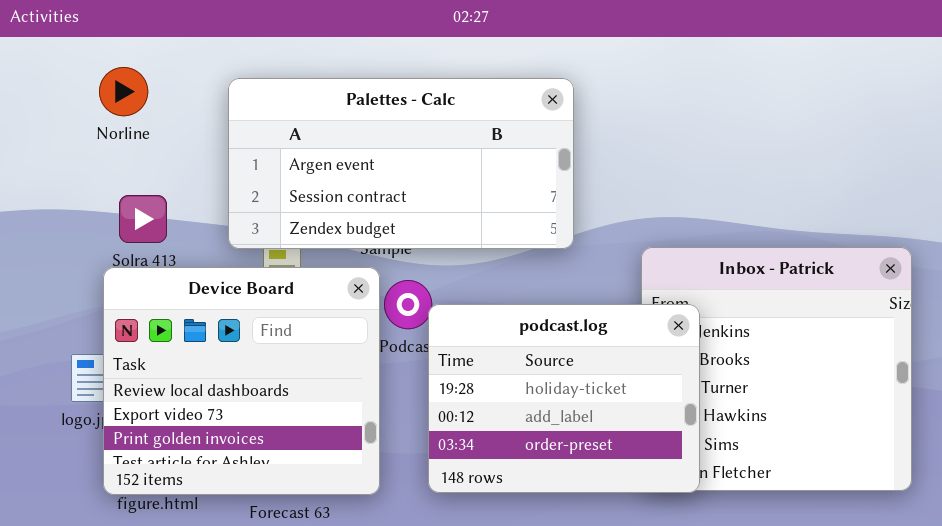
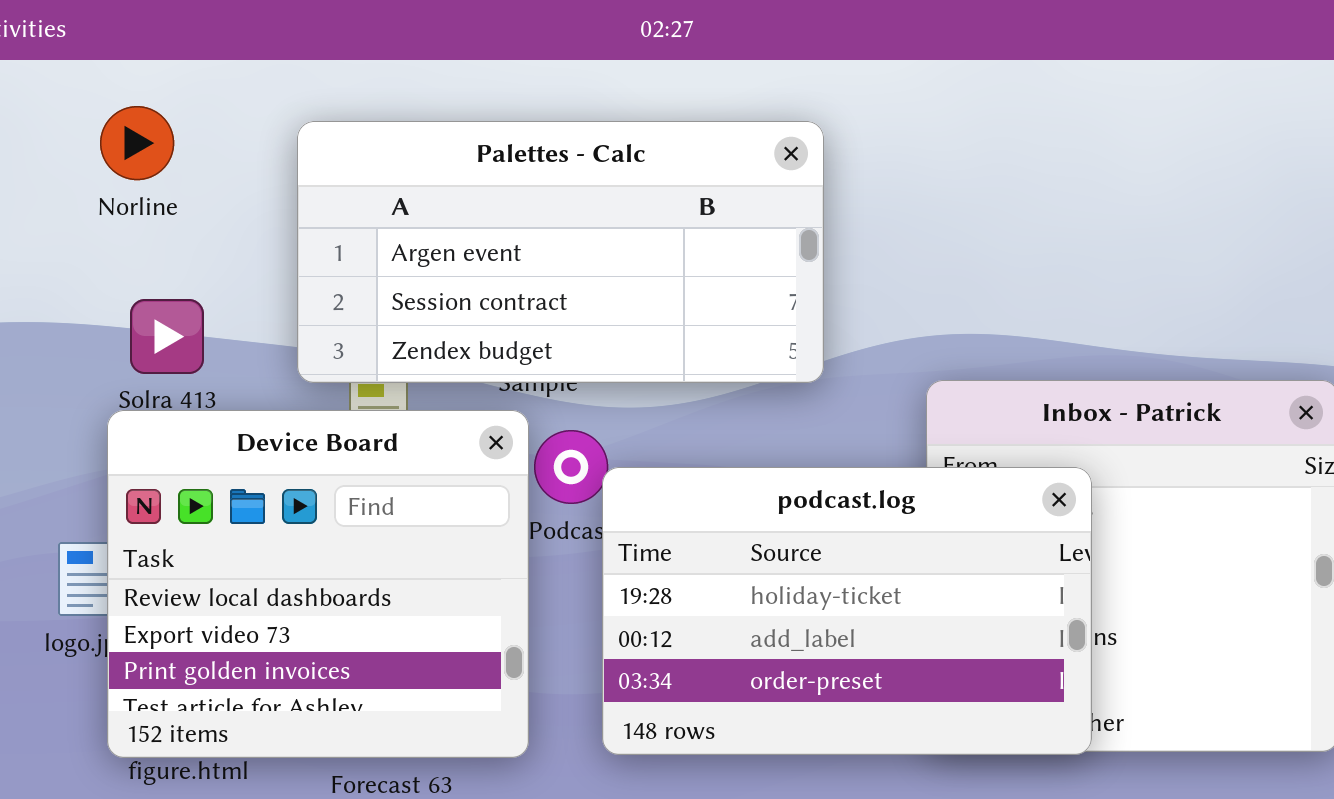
podcast.log: [428,304,700,493] -> [602,467,1092,755], resized

